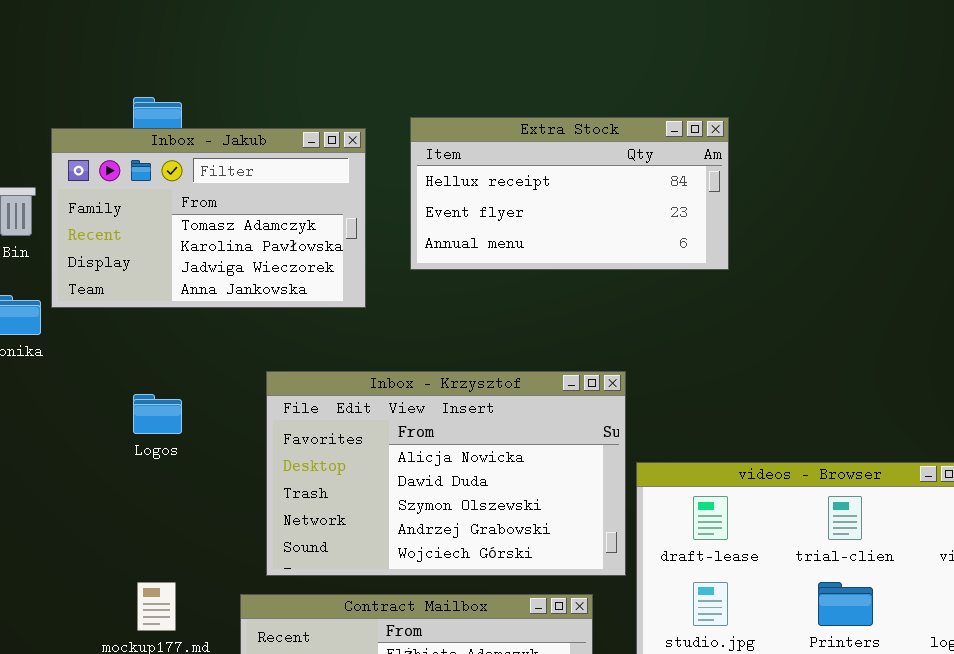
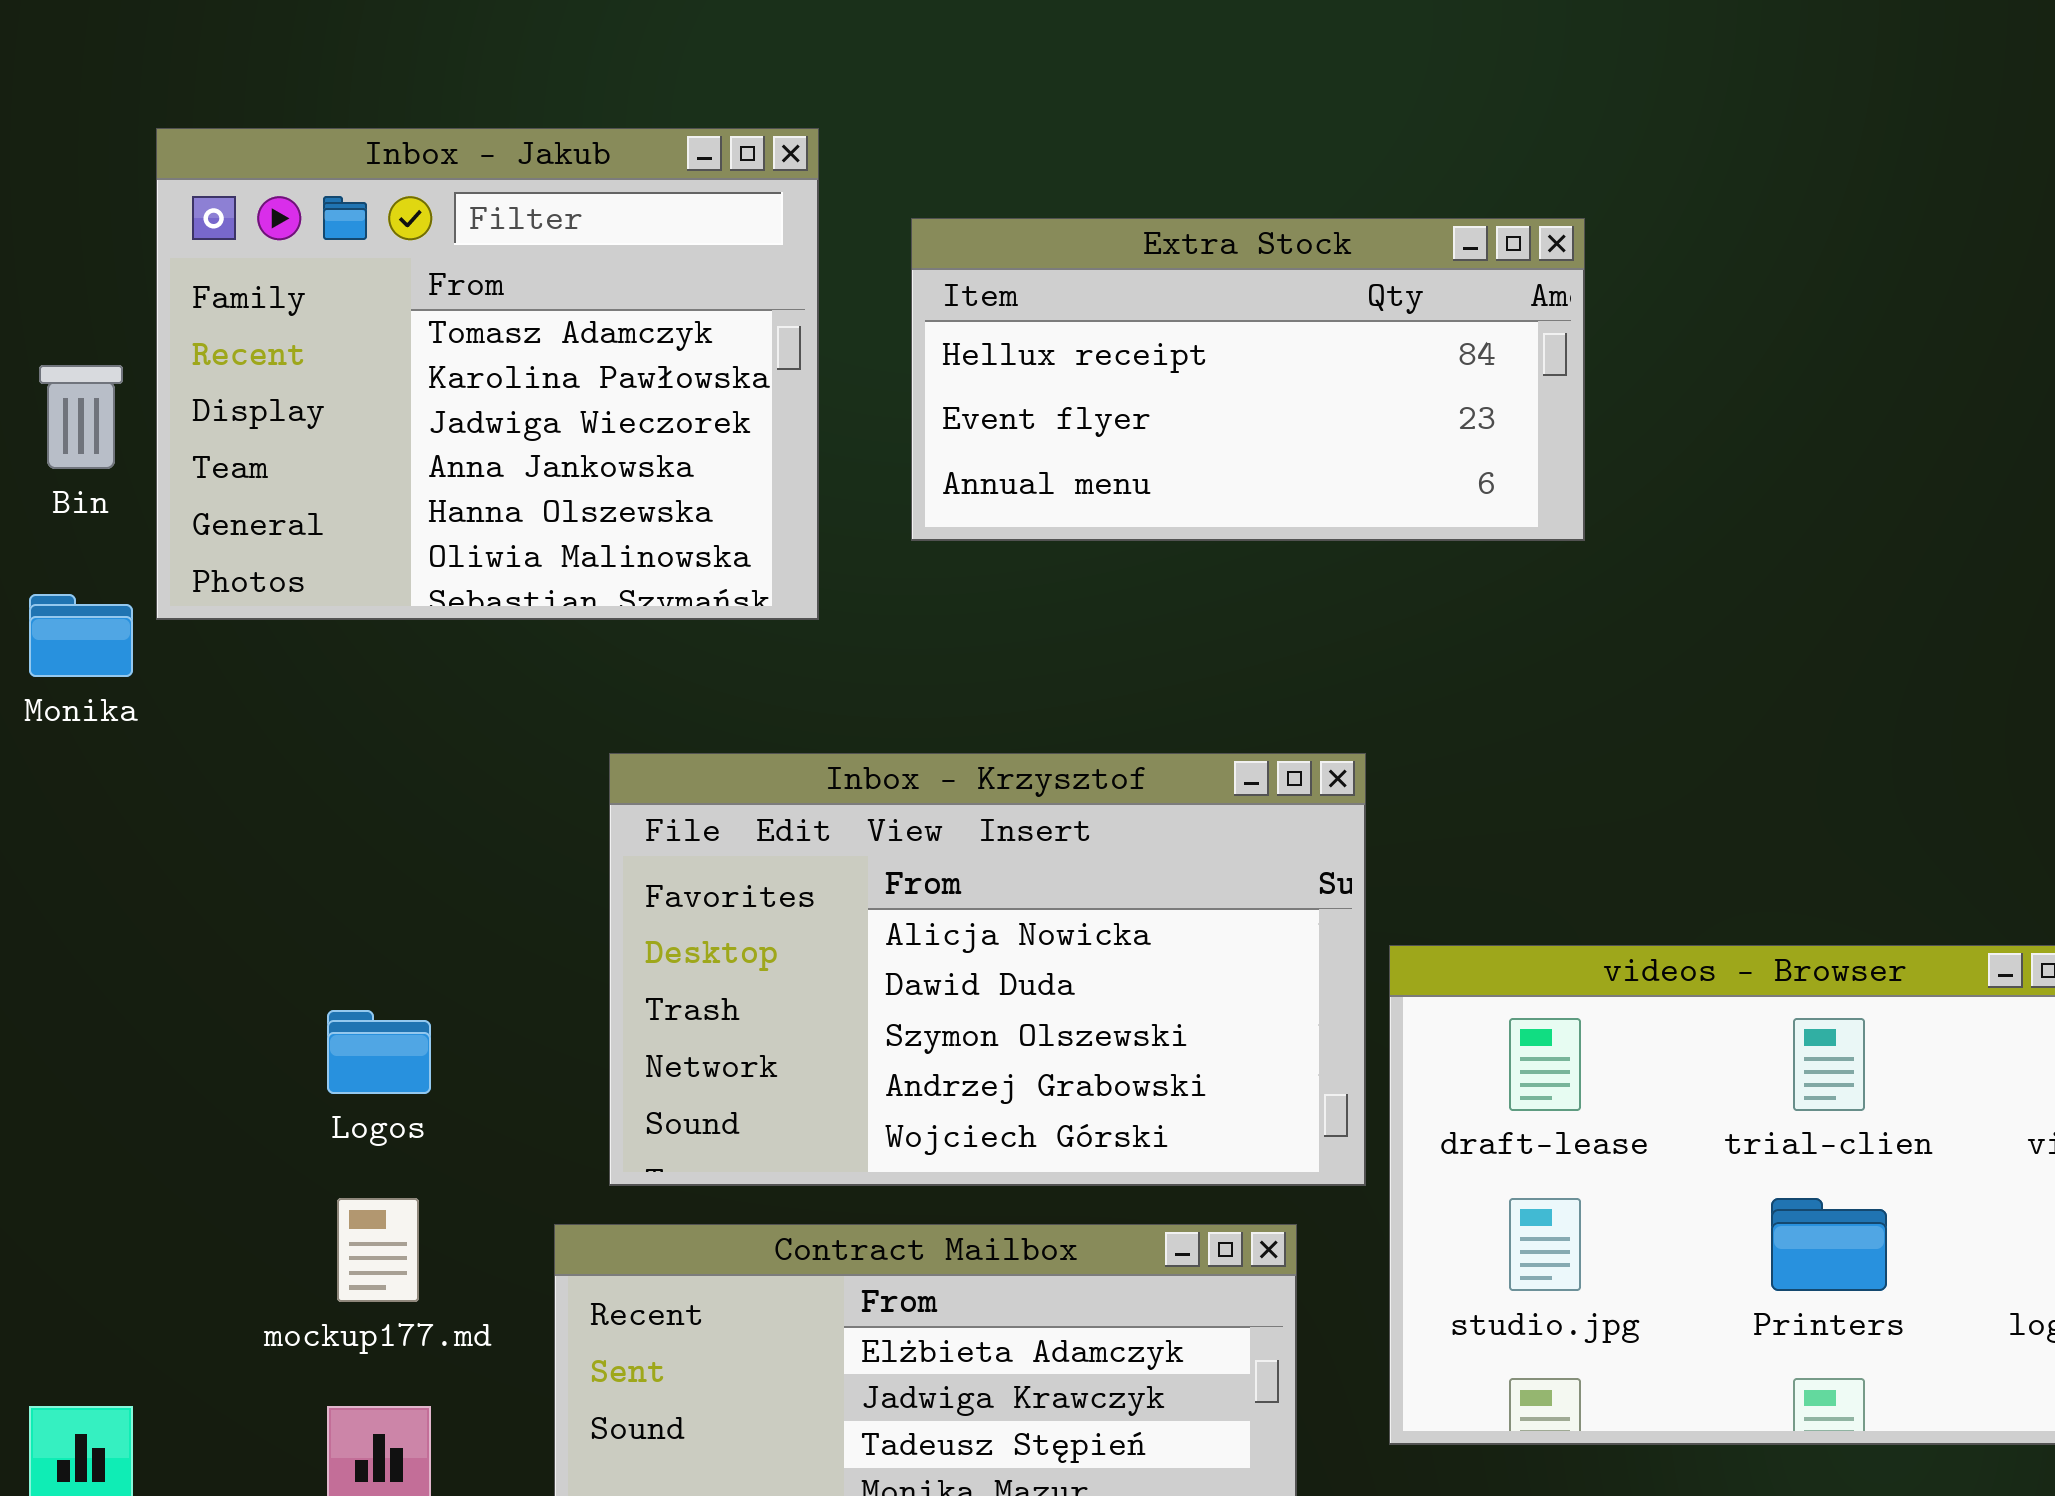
Inbox - Jakub: [51,128,366,308] -> [156,128,819,620], resized
Logos: [133,394,182,434] -> [327,1010,431,1094], moved

